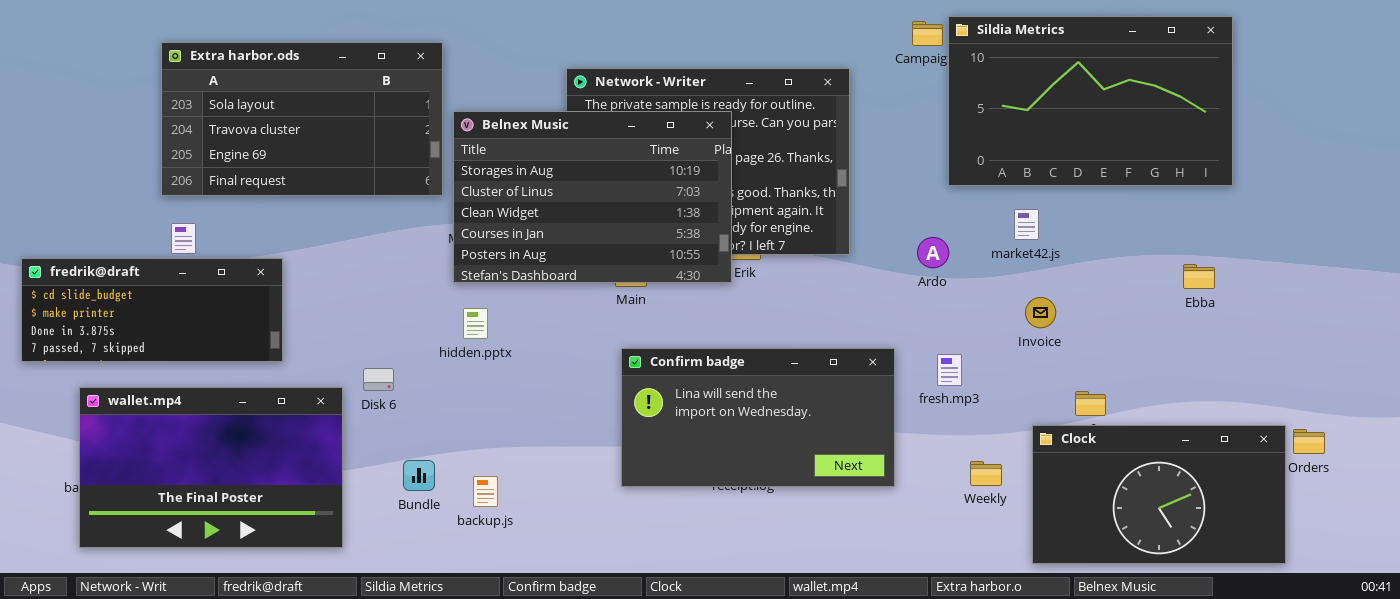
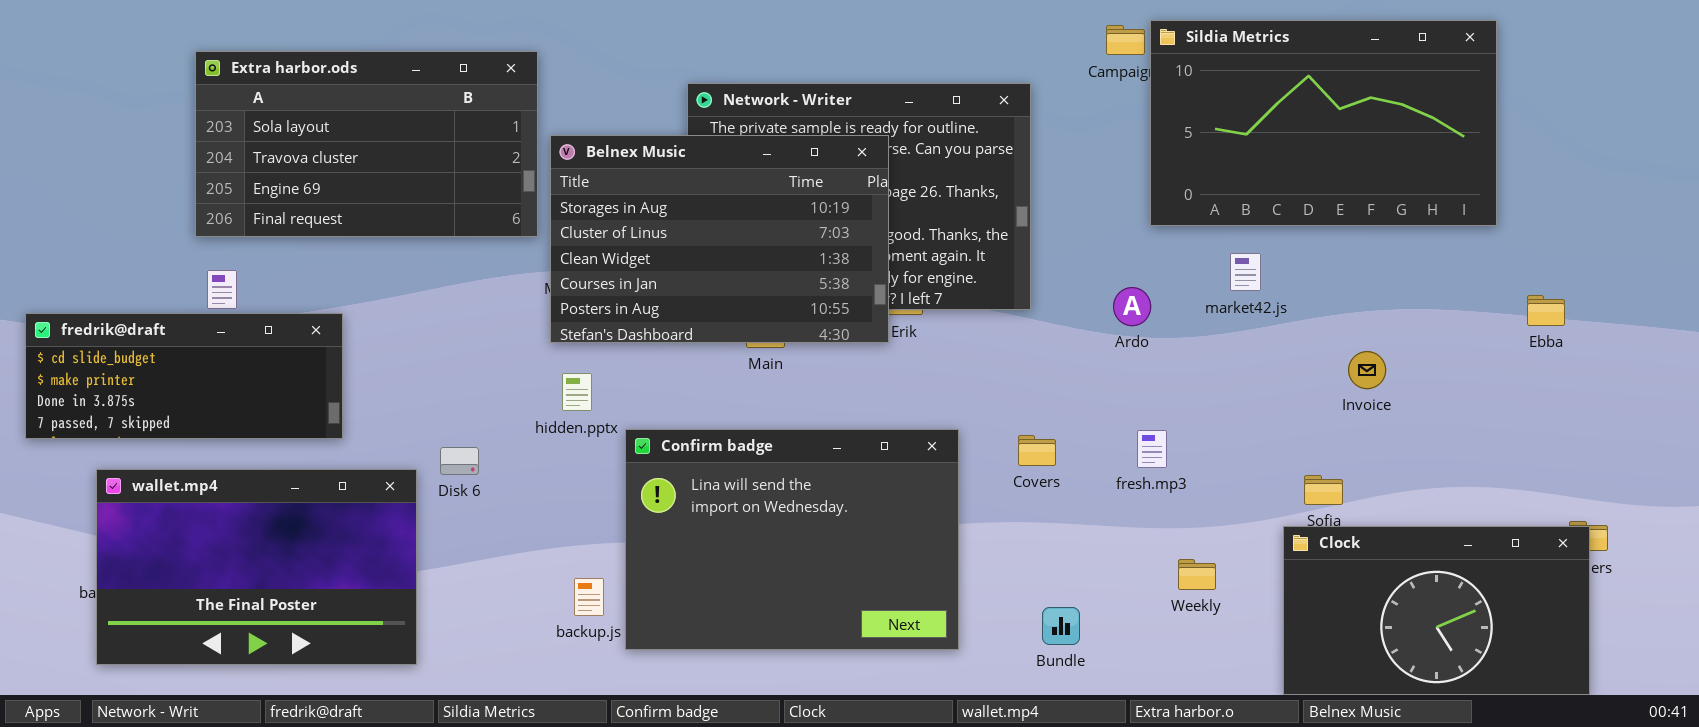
Ebba: [1183,264,1215,289] -> [1527,295,1565,326], moved
Invoice: [1025,297,1056,328] -> [1348,351,1386,389], moved
Confirm badge: [621,348,895,487] -> [625,429,959,650], moved, resized
Clock: [1032,425,1286,564] -> [1283,526,1590,695], moved
Bundle: [403,460,435,491] -> [1042,607,1080,645], moved

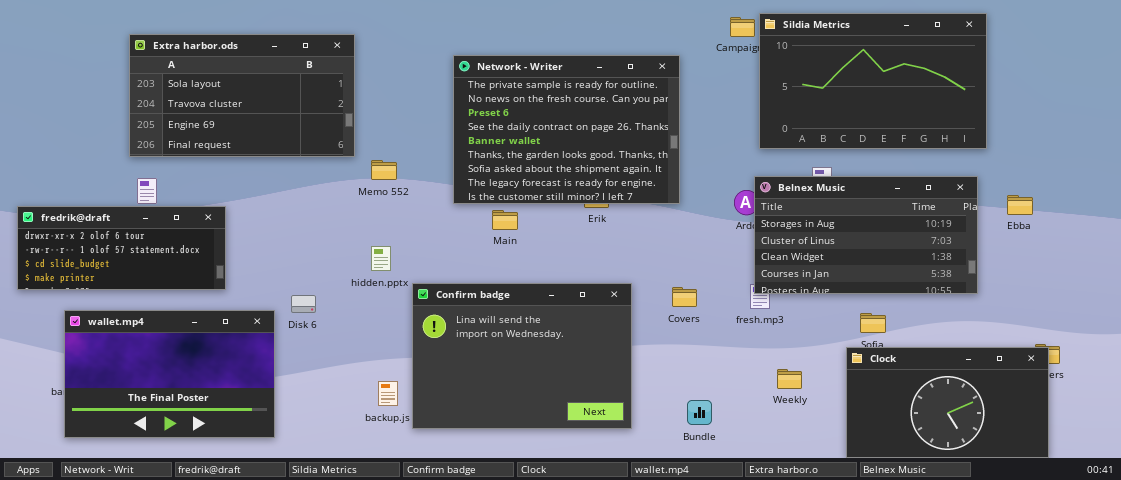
Belnex Music: [550,135,889,343] -> [754,176,978,294], moved, resized
fredrik@draft: [25,313,343,439] -> [17,206,226,290], scrolled up 2 rows

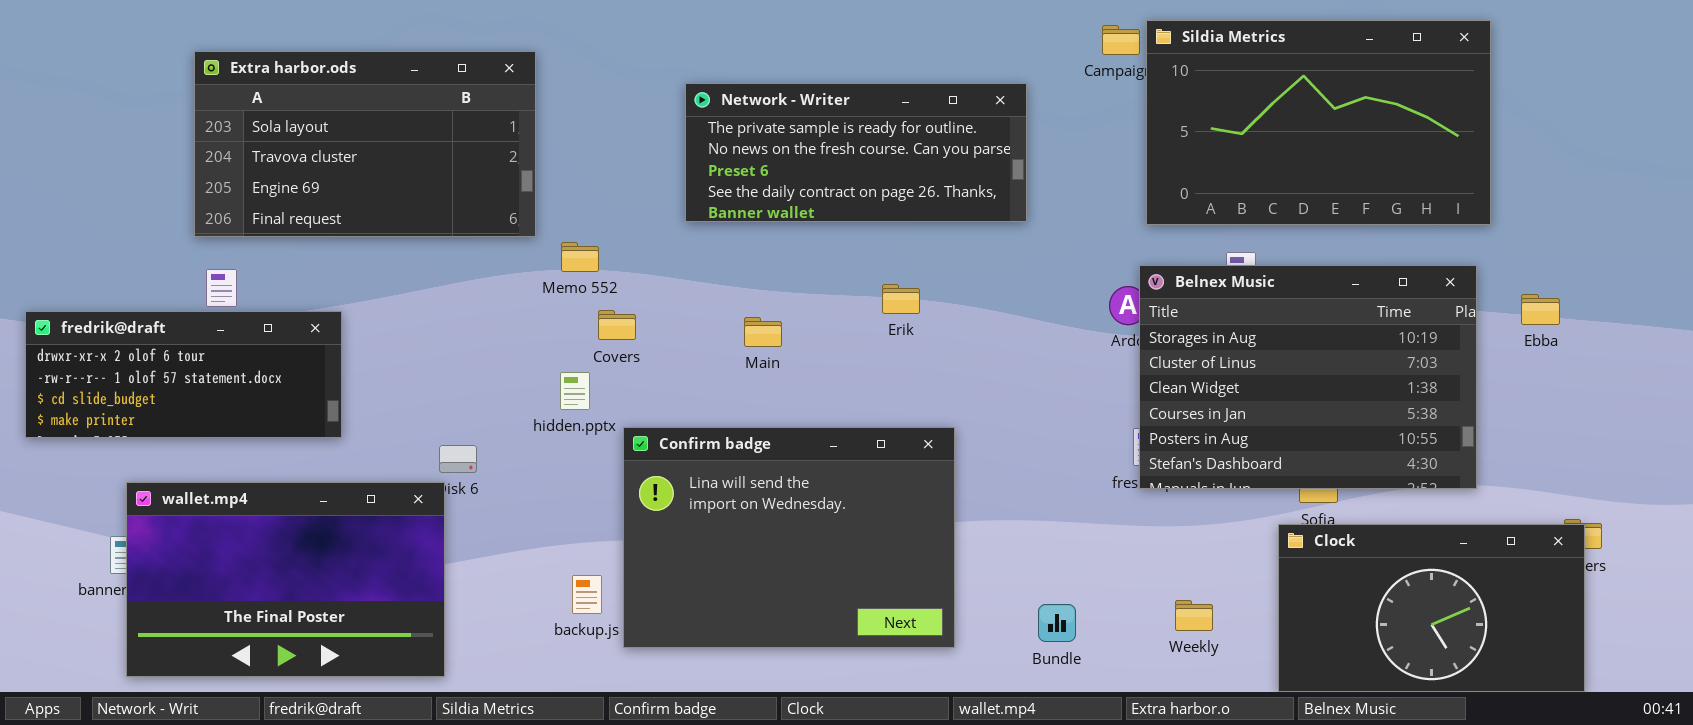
Network - Writer: [453,55,680,204] -> [685,83,1027,222], resized
Belnex Music: [754,176,978,294] -> [1139,265,1477,489], resized
Covers: [672,287,697,307] -> [598,310,636,340], moved
wallet.mp4: [64,310,275,438] -> [126,482,445,677], moved
Weekly: [777,369,802,389] -> [1175,600,1213,631], moved

